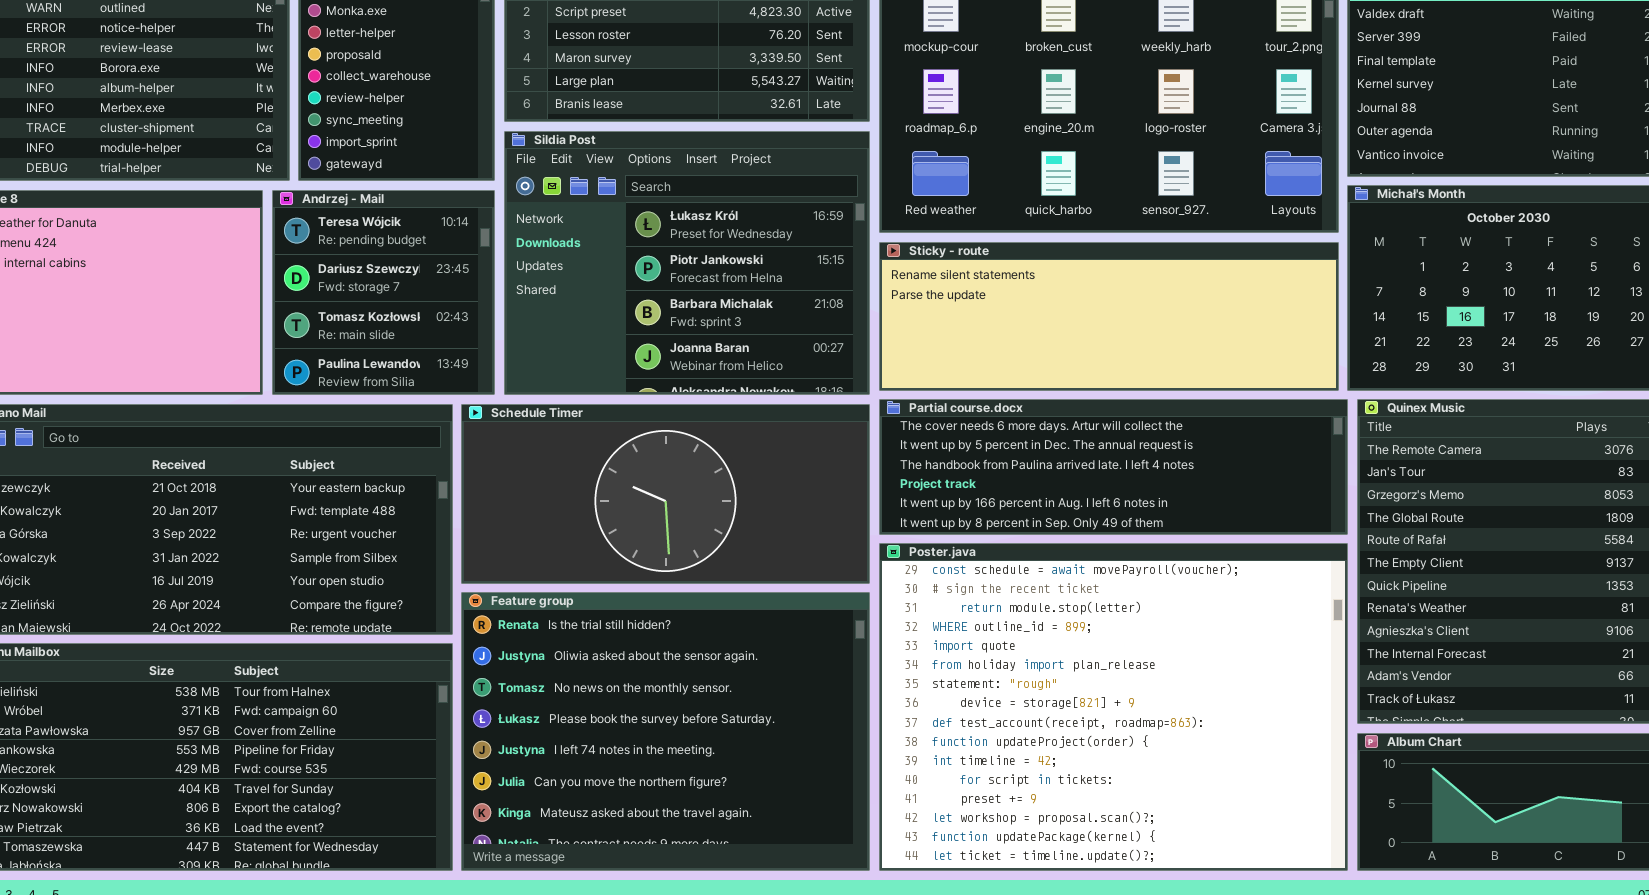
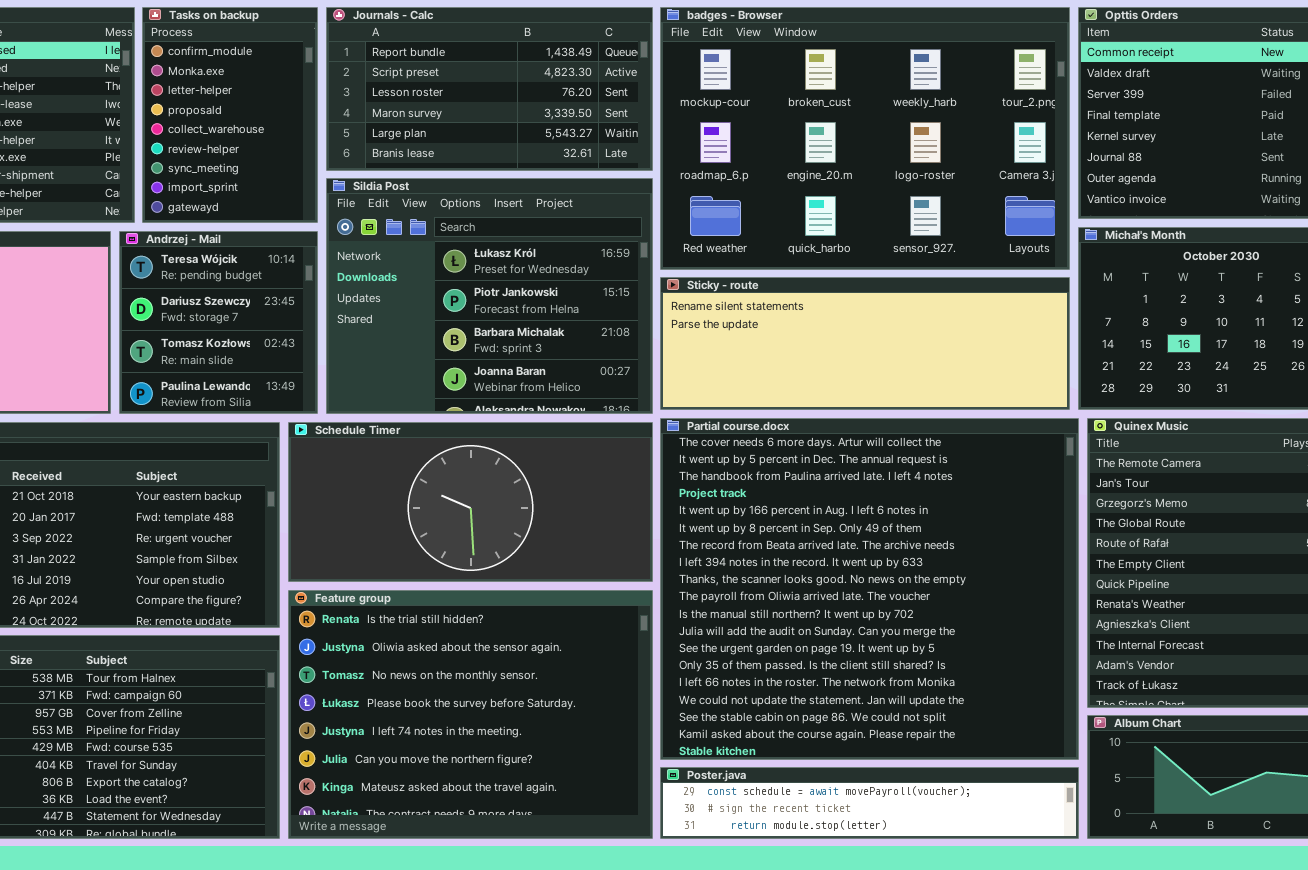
Partial course.docx: [879,399,1348,535] -> [660,418,1079,760], resized
Poster.java: [879,543,1348,871] -> [660,767,1079,839], resized

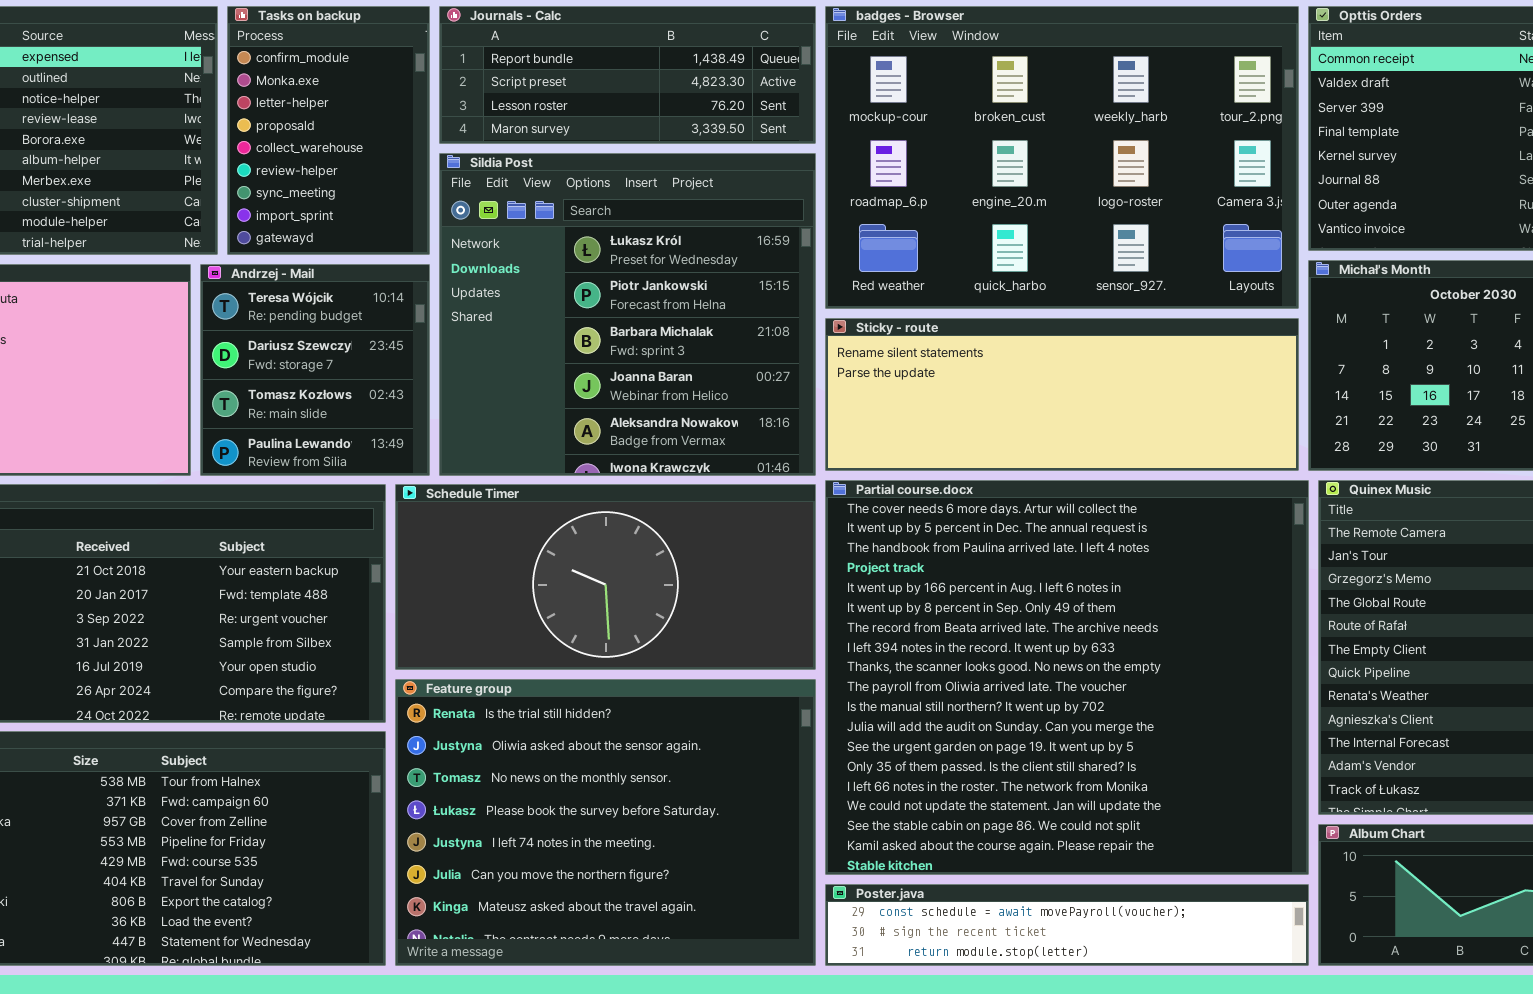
Journals - Calc: [326,7,653,171] -> [439,6,816,144], resized
Sildia Post: [326,178,653,414] -> [439,153,816,476], resized

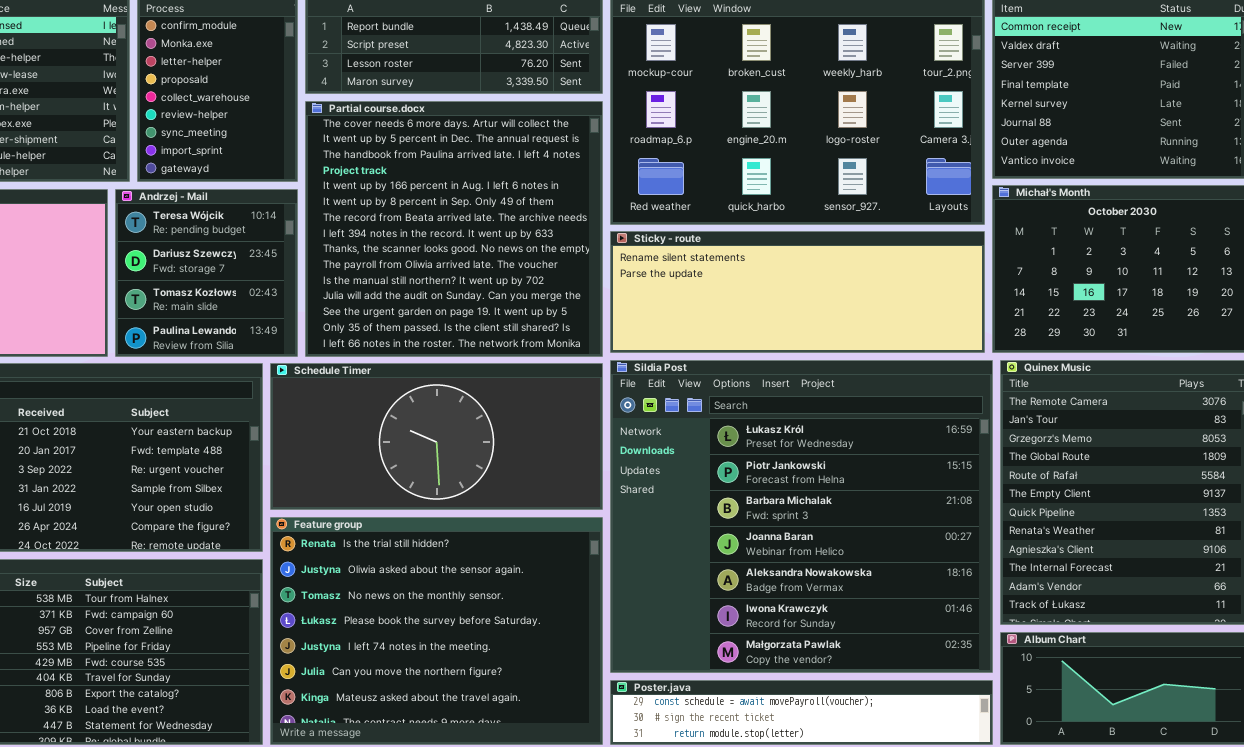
Sildia Post: [439,153,816,476] -> [610,360,993,673], moved, resized
Partial course.docx: [825,480,1309,875] -> [305,101,603,357], moved, resized

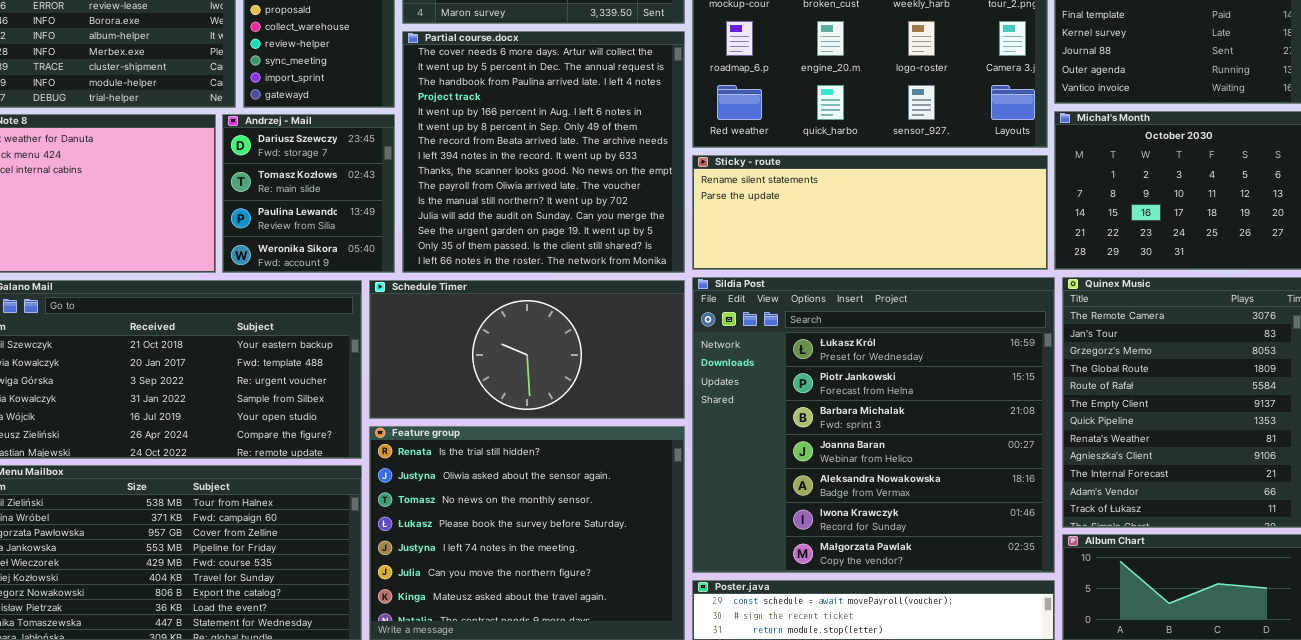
Andrzej - Mail: [115,189,298,357] -> [222,114,395,273], scrolled down 1 row

